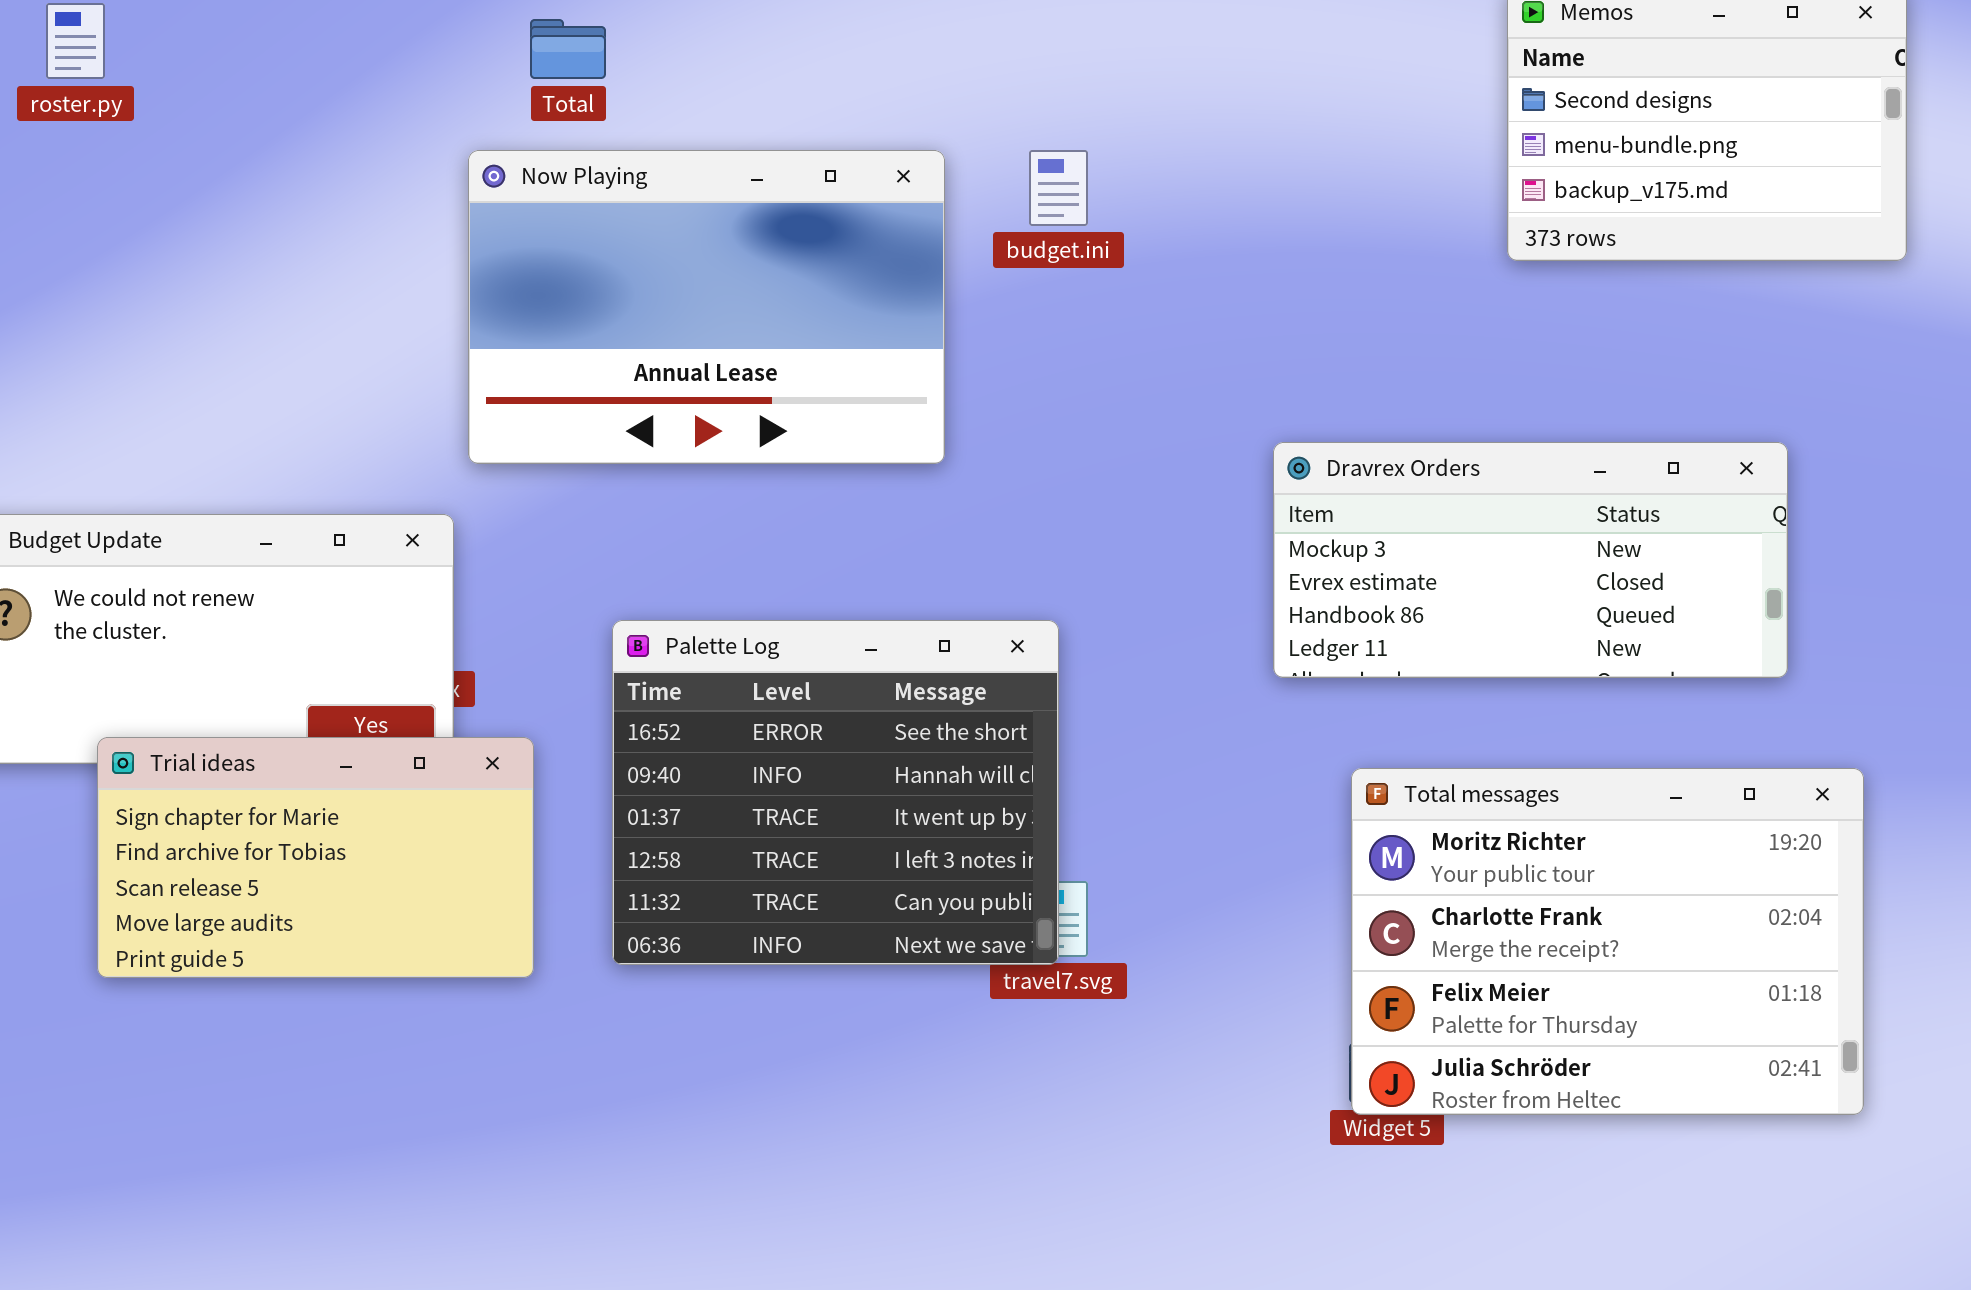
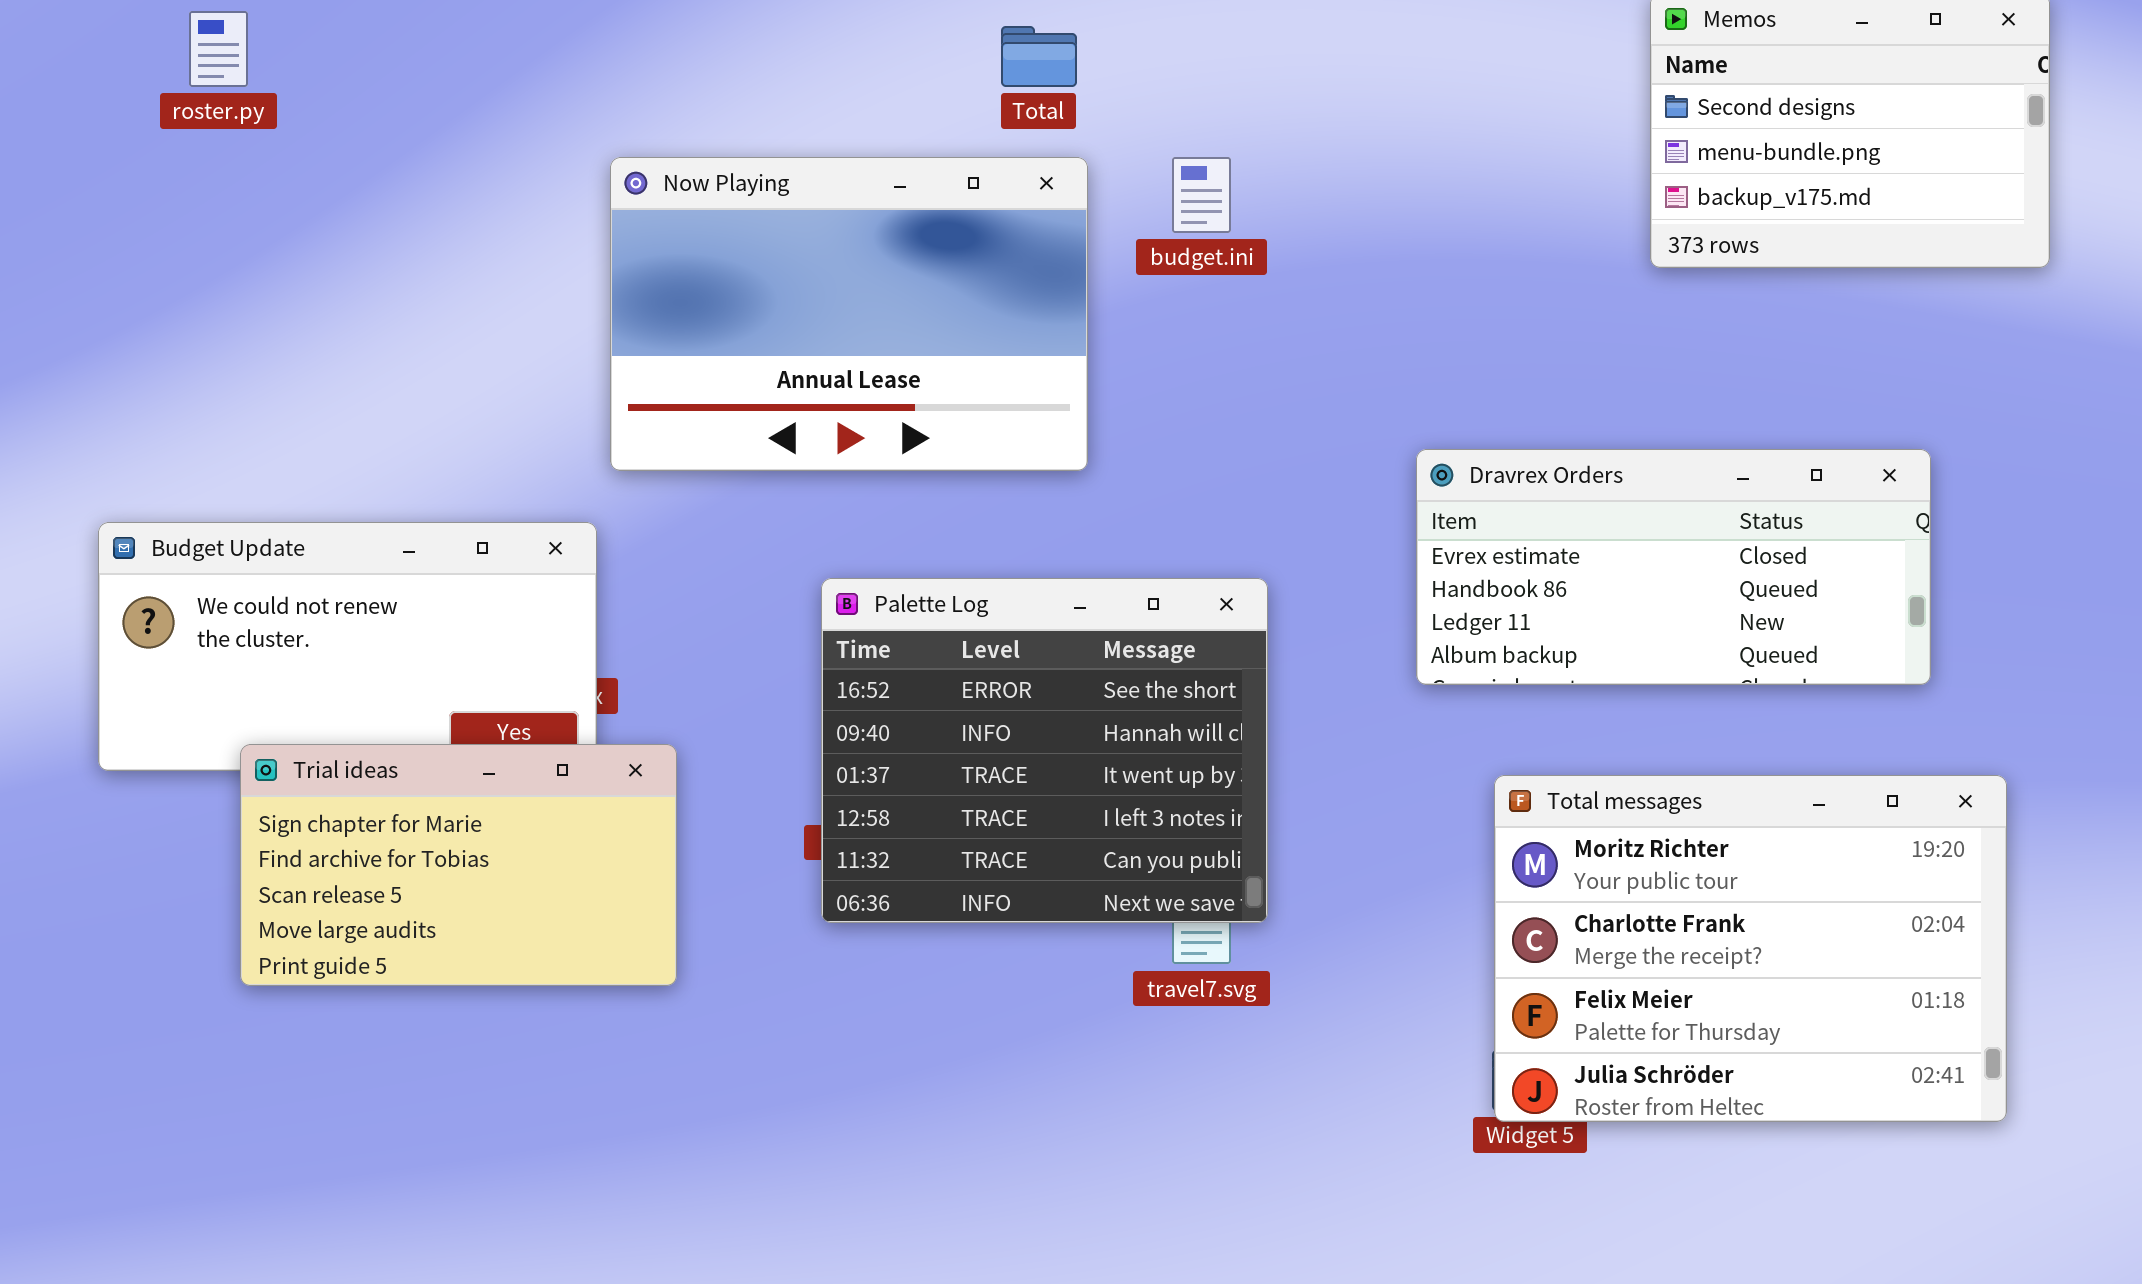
Total: [530,19,606,79] -> [1001,26,1077,87], moved
Dravrex Orders: [1273,442,1788,678] -> [1416,449,1931,685], scrolled down 1 row
Palette Log: [612,620,1059,965] -> [821,578,1268,923], moved

